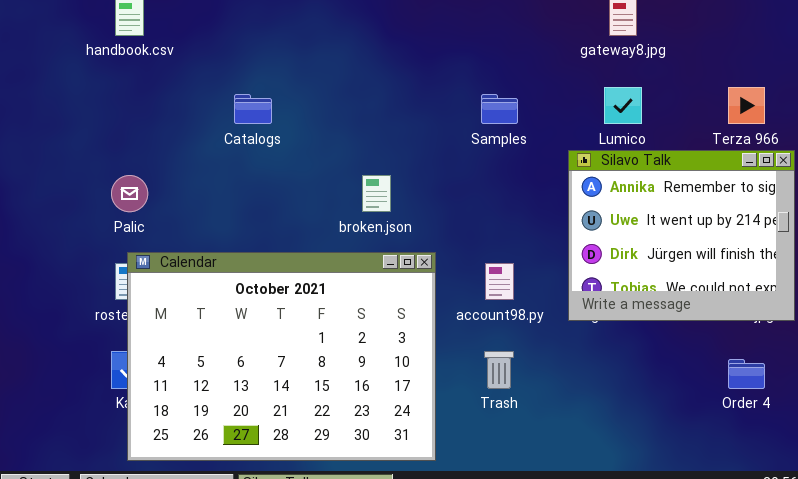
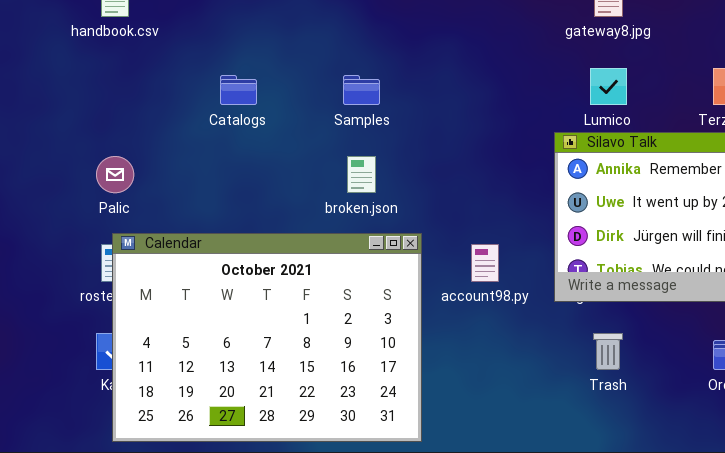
Samples: [481,94,518,124] -> [343,75,380,105], moved
Trash: [484,351,514,389] -> [593,333,623,370], moved

